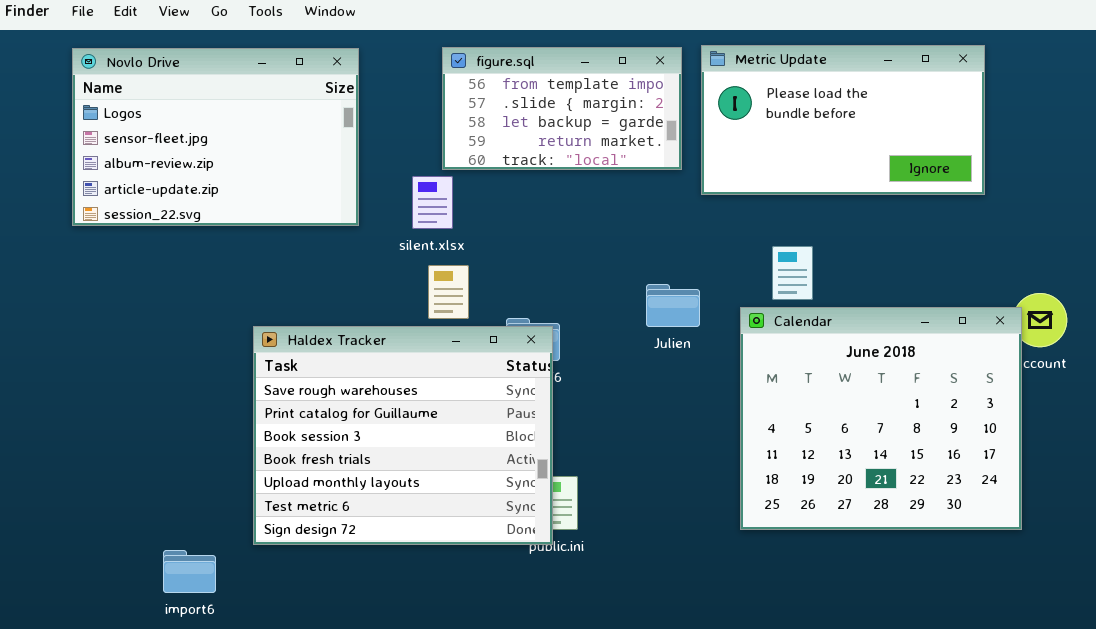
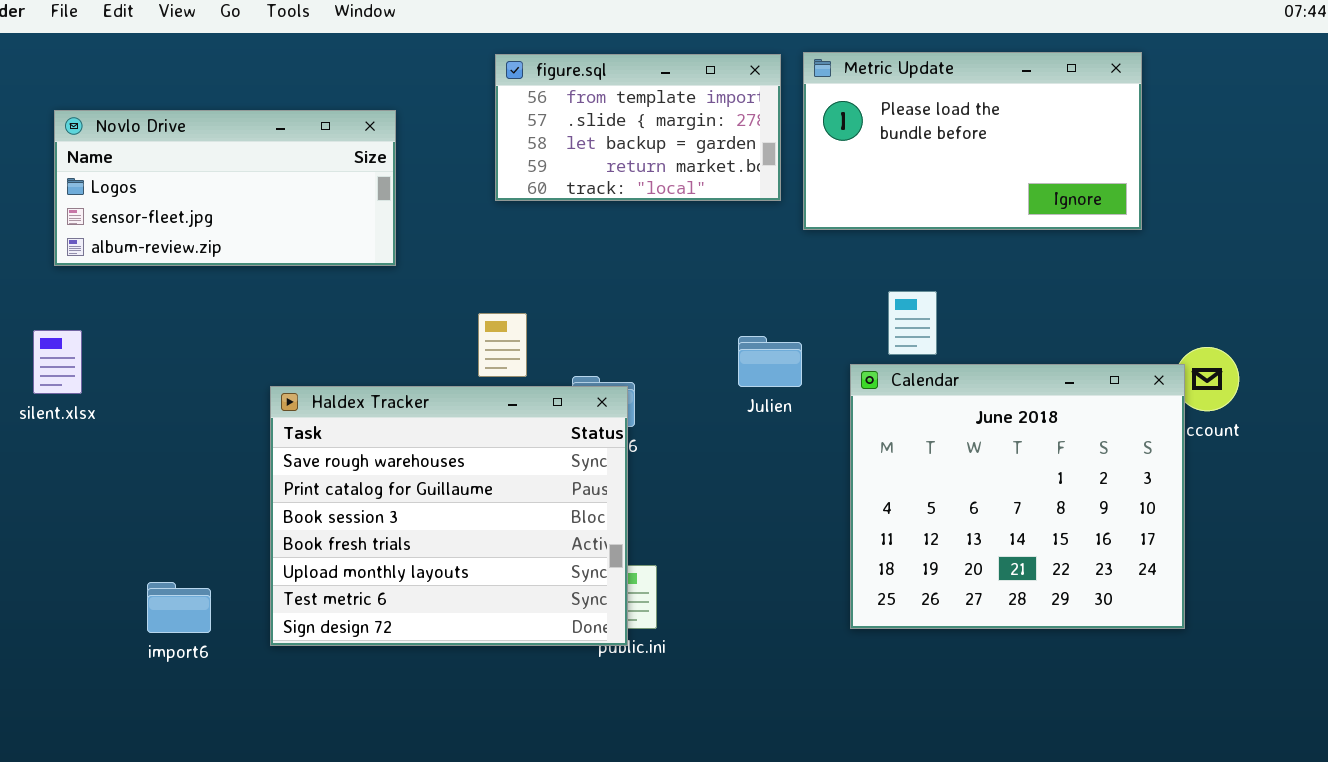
Novlo Drive: [72,48,359,226] -> [54,110,396,266], resized
silent.xlsx: [412,176,453,229] -> [33,330,82,394], moved
import6: [163,550,216,593] -> [147,582,211,633], moved

